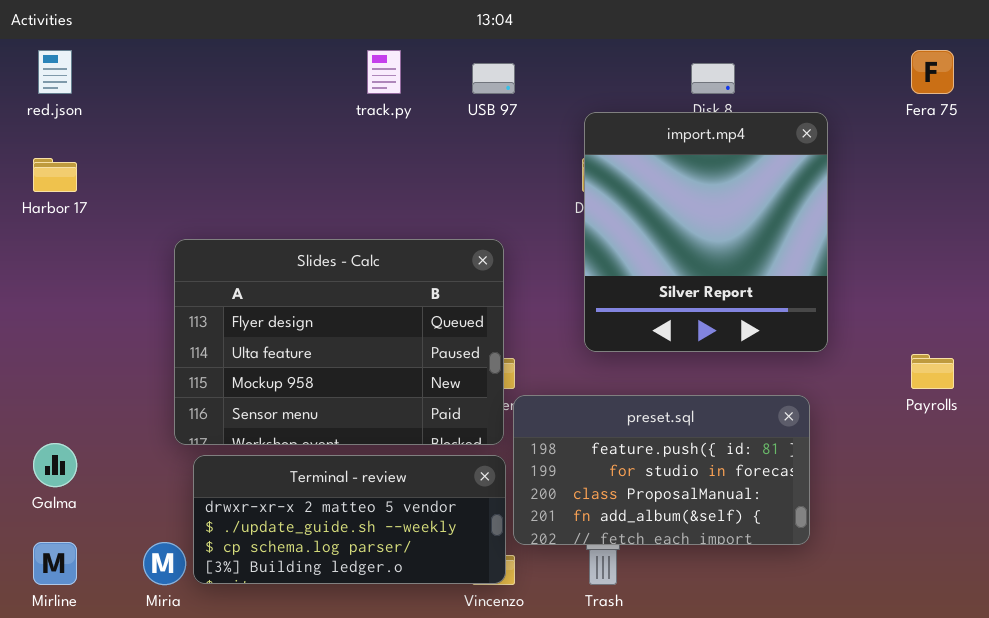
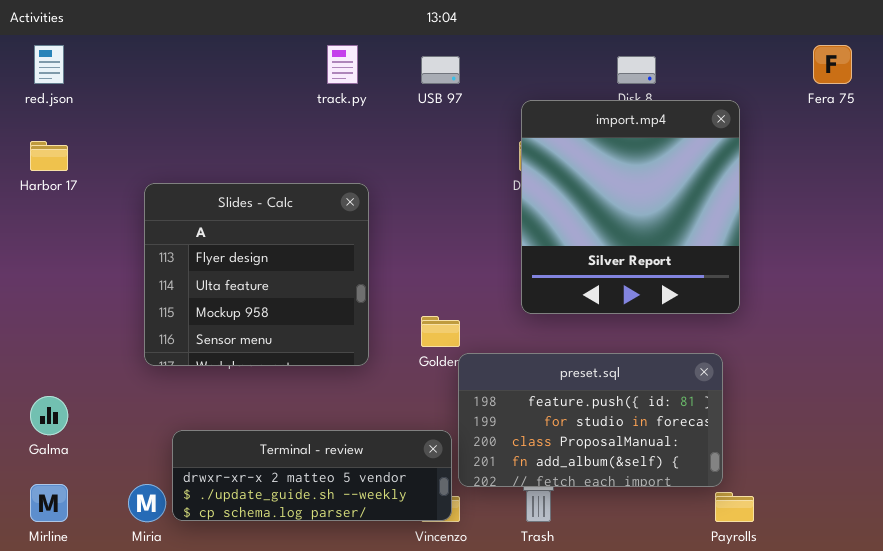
Slides - Calc: [174,239,504,445] -> [144,183,369,366], moved, resized
Payrolls: [911,354,954,389] -> [715,492,754,522], moved
Terminal - review: [193,455,506,584] -> [172,430,452,521], resized

